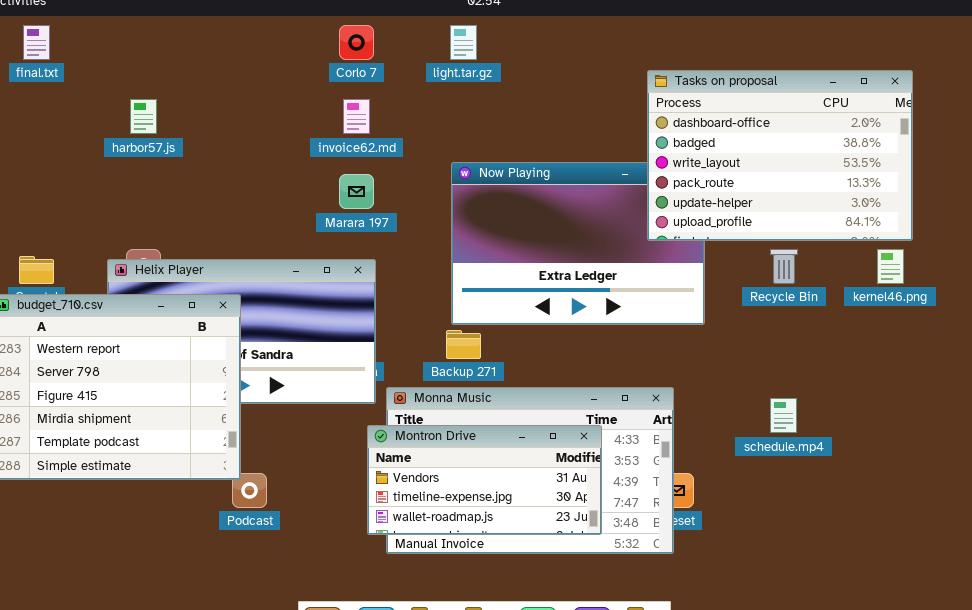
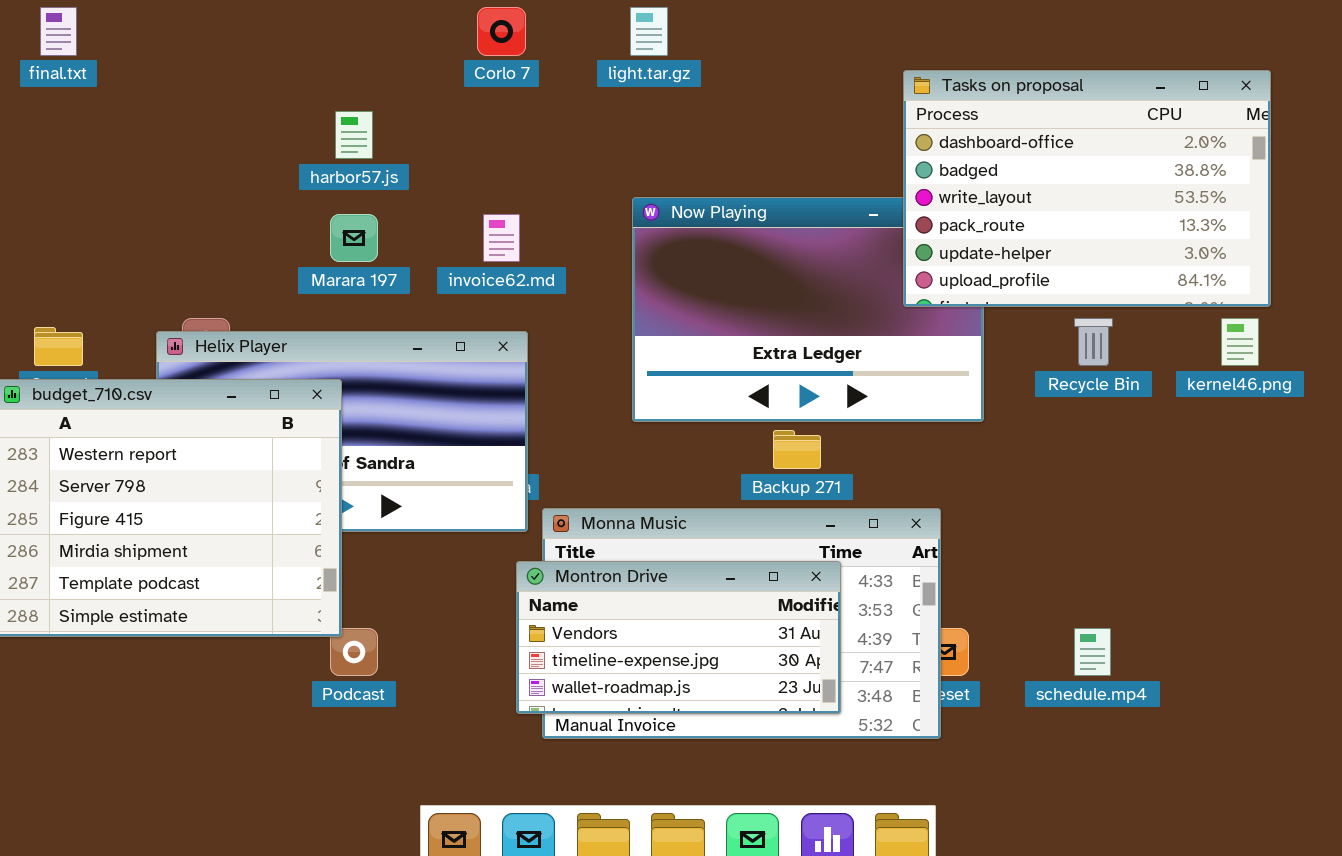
harbor57.js: [130,99,157,134] -> [335,111,373,159], moved
invoice62.md: [343,99,370,134] -> [483,214,520,262], moved
Marara 197: [339,174,374,209] -> [330,214,378,262], moved
Backup 271: [446,330,481,359] -> [773,430,821,469], moved
schedule.mp4: [770,398,797,433] -> [1074,628,1111,676], moved

